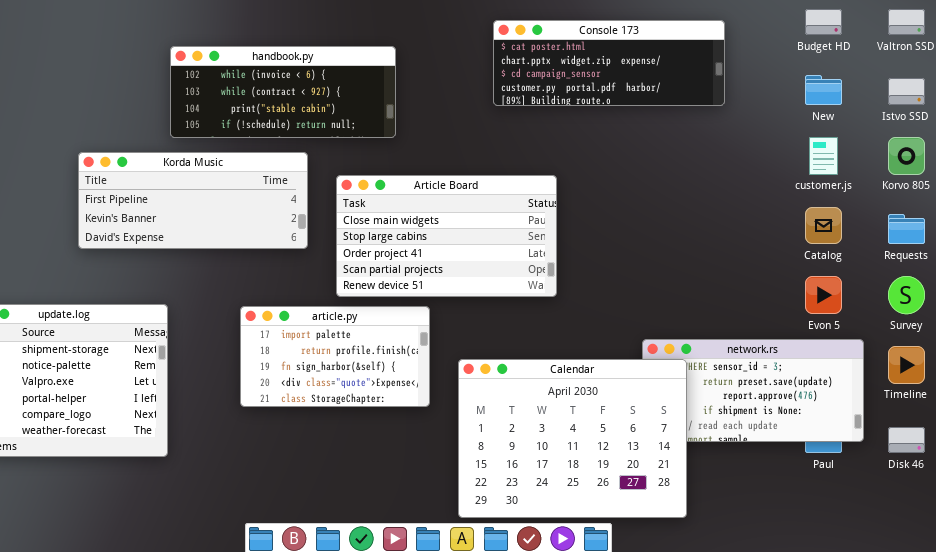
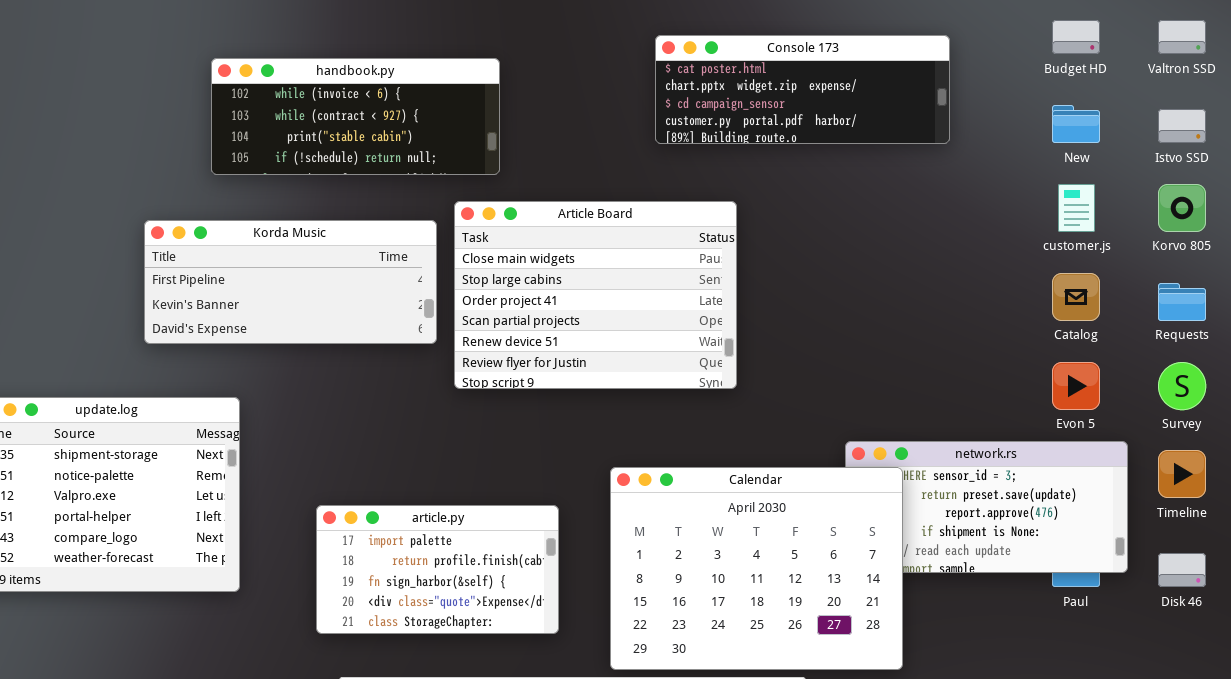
handbook.py: [170,46,396,138] -> [211,58,500,175], moved
Korda Music: [78,152,308,249] -> [144,220,437,344], moved
Article Board: [336,175,557,297] -> [454,201,737,389], resized
article.py: [240,306,430,407] -> [316,505,559,634], moved

